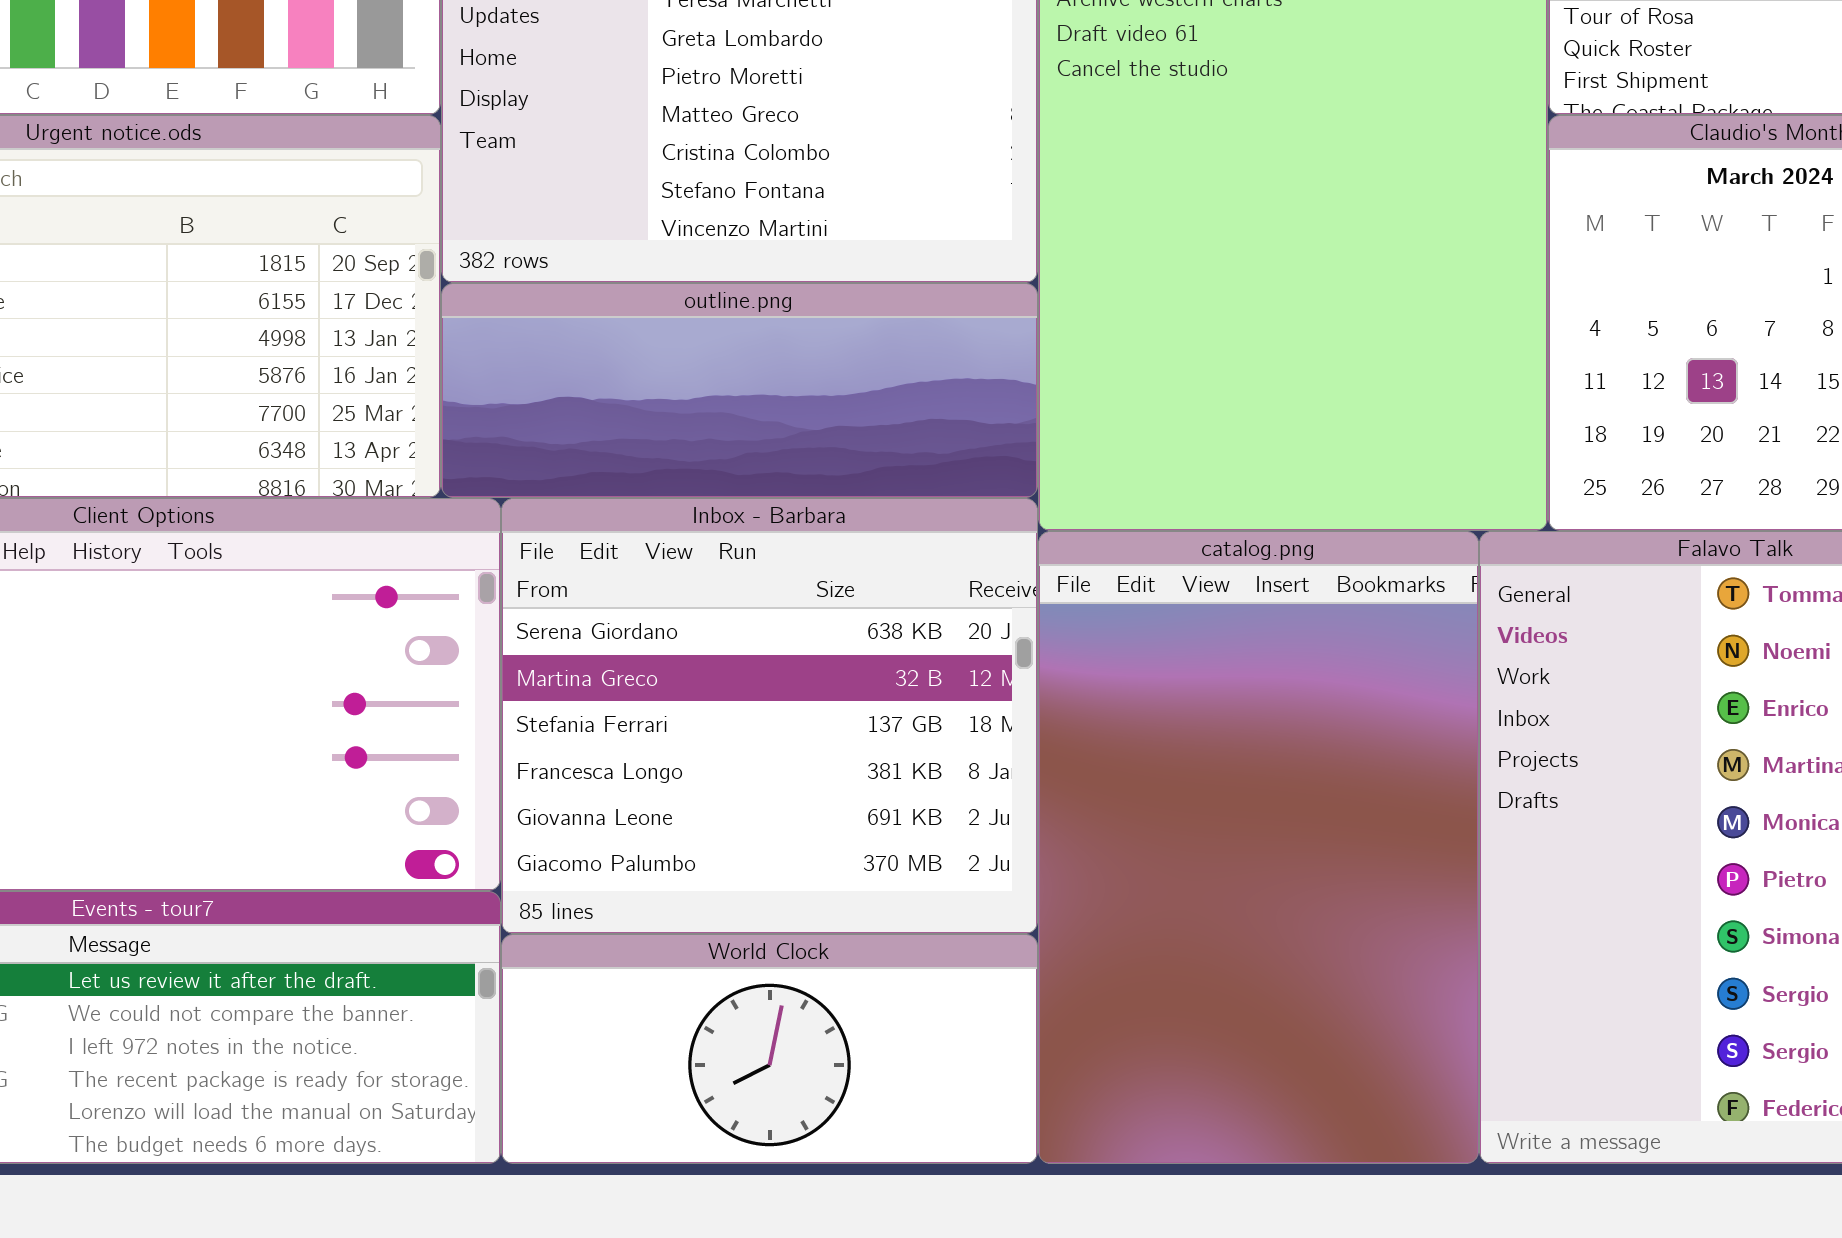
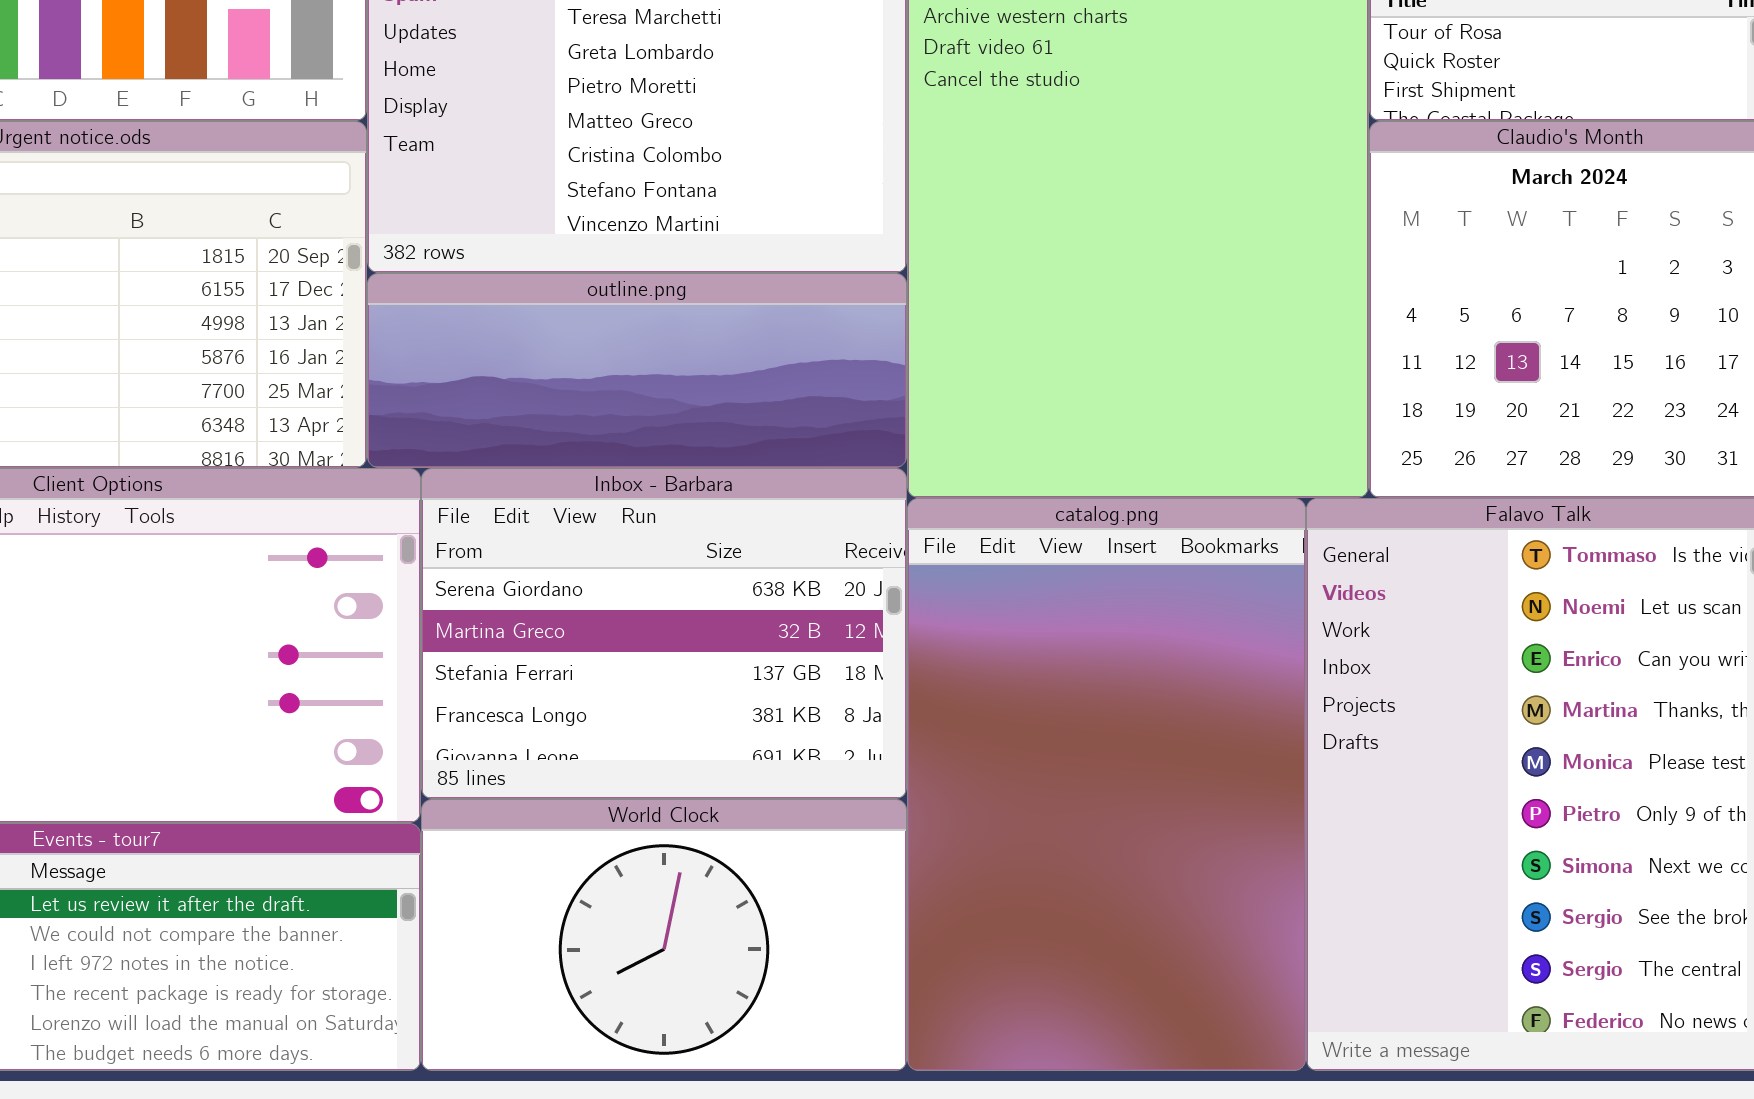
Inbox - Barbara: [501,498,1038,934] -> [421,468,907,799], resized
World Clock: [501,934,1038,1164] -> [421,799,907,1071], resized

